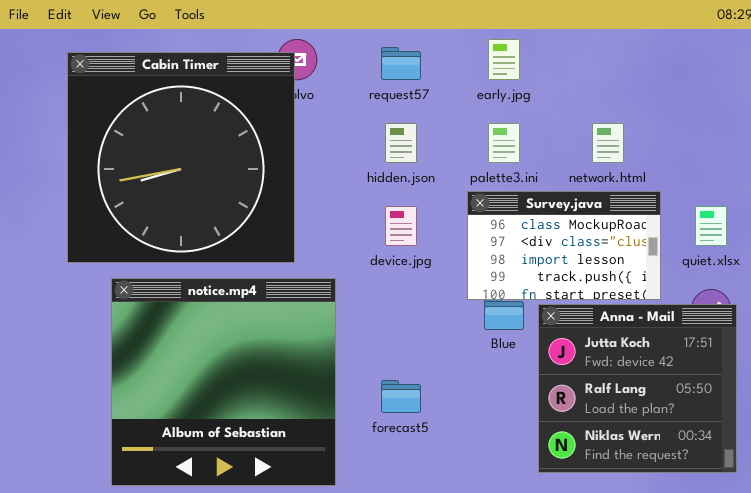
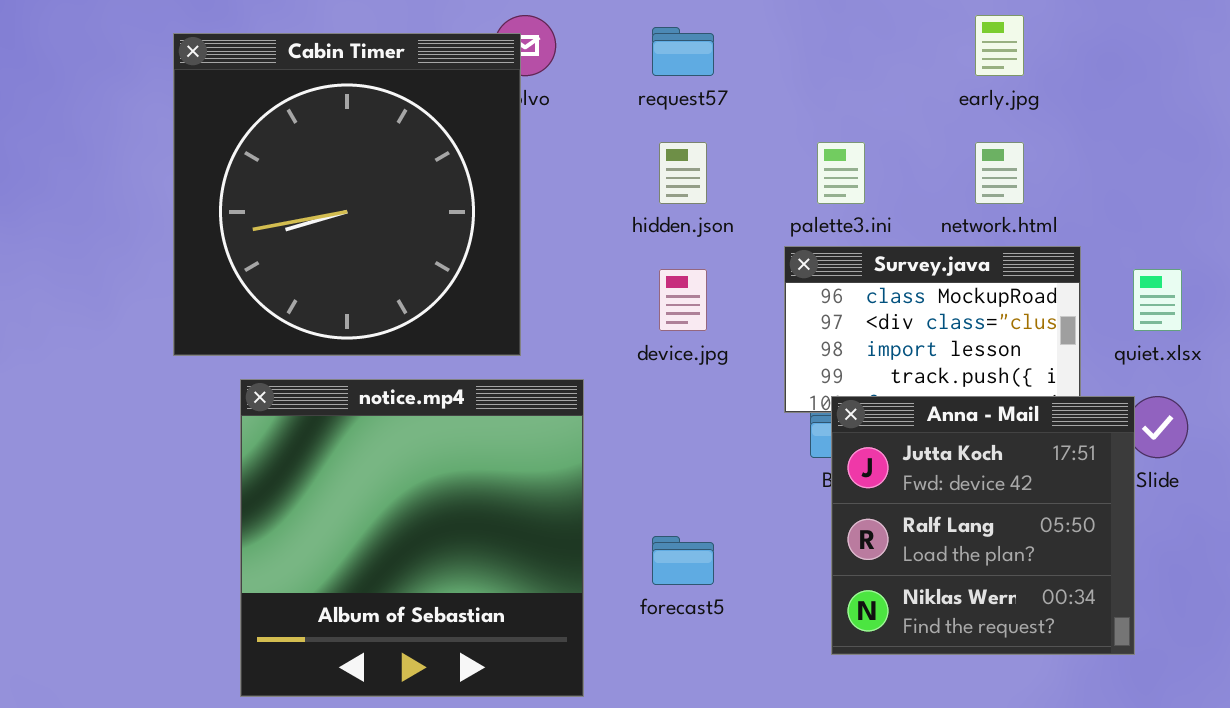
early.jpg: [488,39,520,80] -> [975,15,1024,76], moved
Anna - Mail: [538,304,737,473] -> [831,396,1135,655], moved

